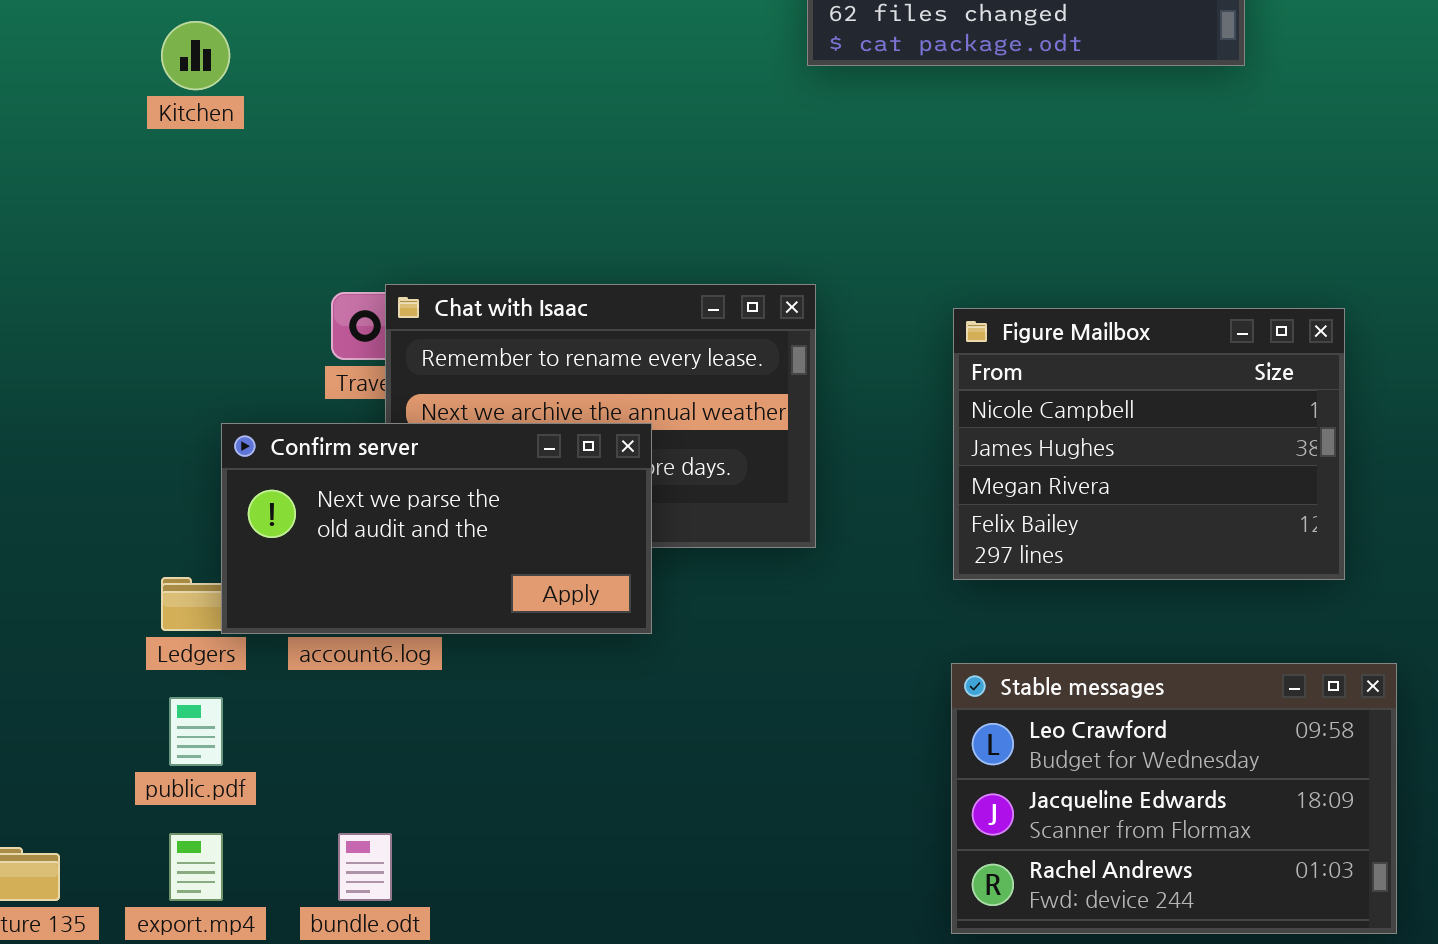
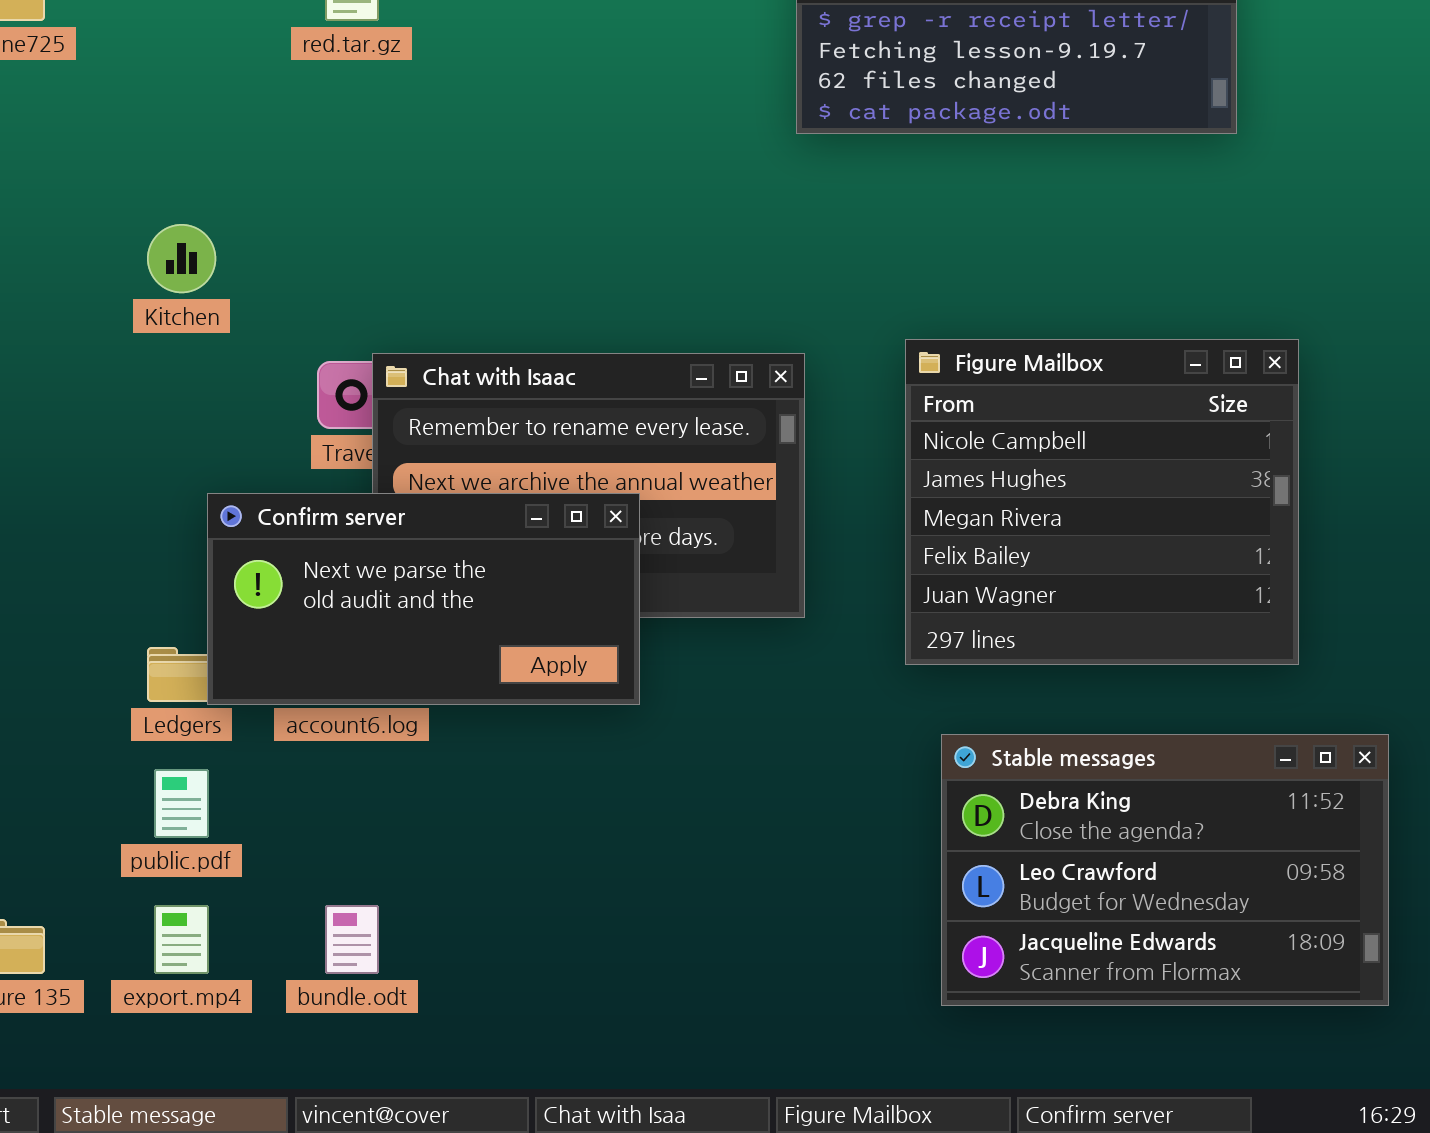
Kitchen: [161,21,230,90] -> [147,224,216,293], moved
Figure Mailbox: [953,308,1345,580] -> [905,339,1299,665], moved, resized
Stable messages: [951,663,1397,934] -> [941,734,1389,1006], scrolled up 1 row

